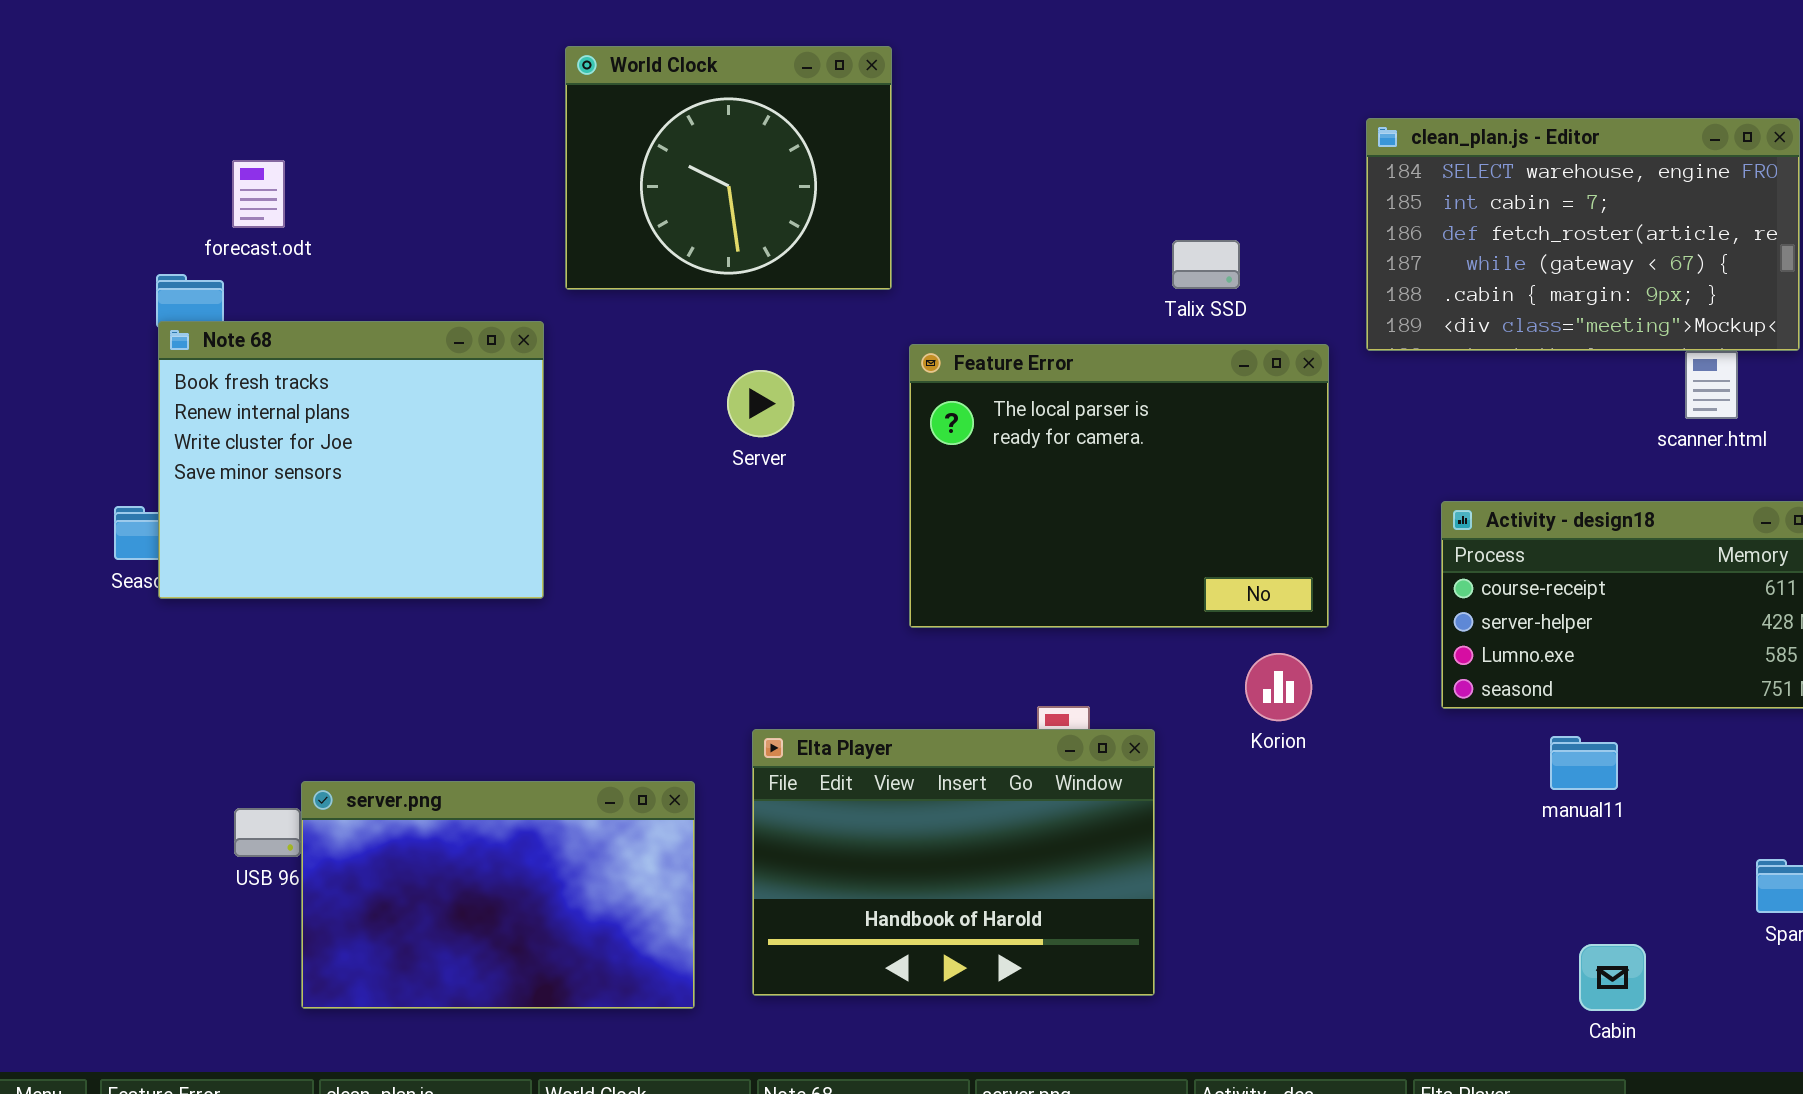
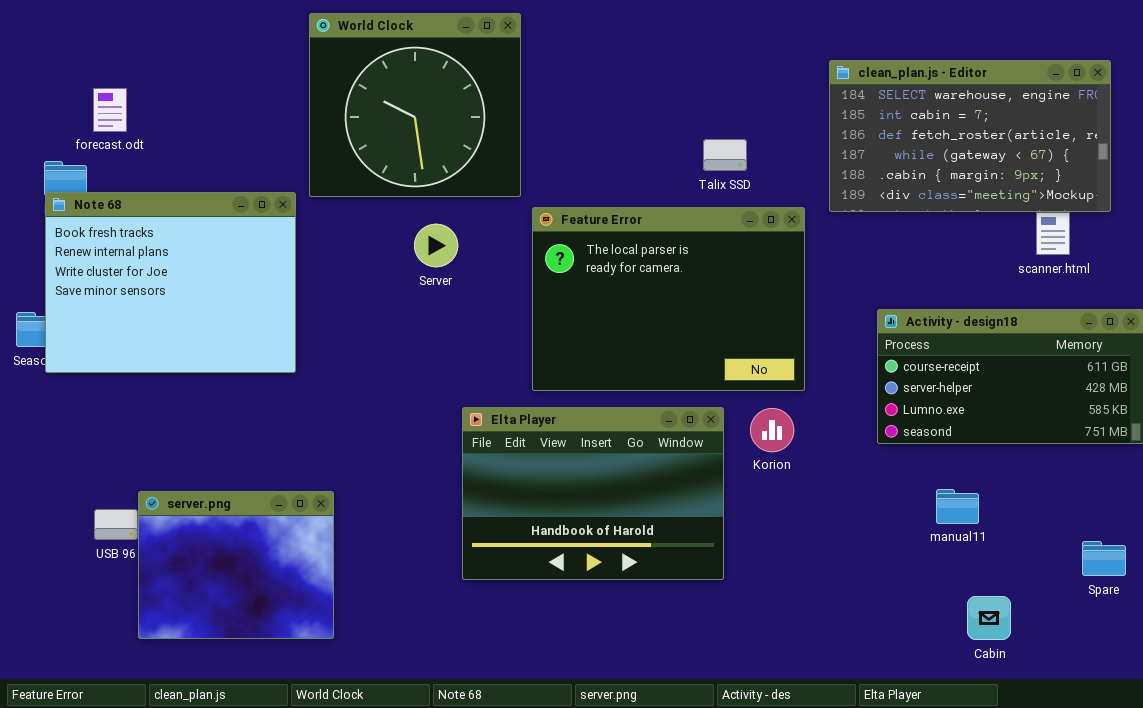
World Clock: [565,46,892,290] -> [309,13,521,197], resized
Elta Player: [752,729,1155,996] -> [462,407,724,580], moved
manual11: [1550,736,1618,790] -> [936,489,979,524], moved
server.png: [301,781,695,1009] -> [138,491,334,639], resized

